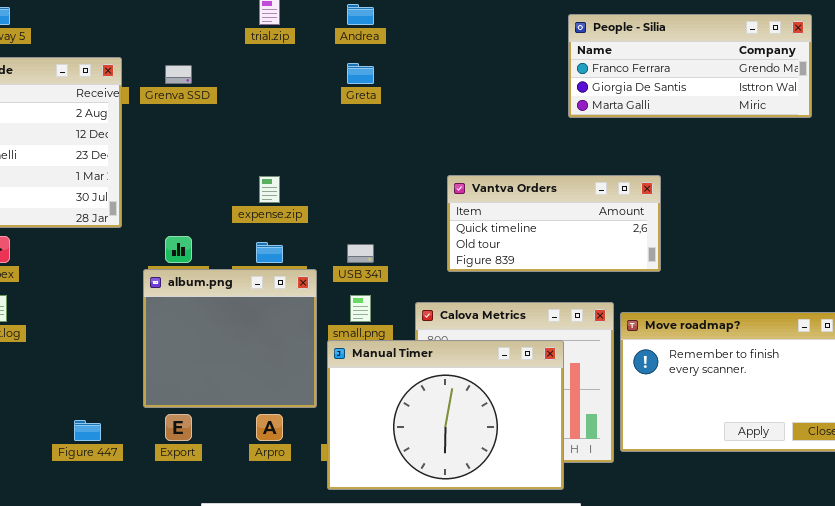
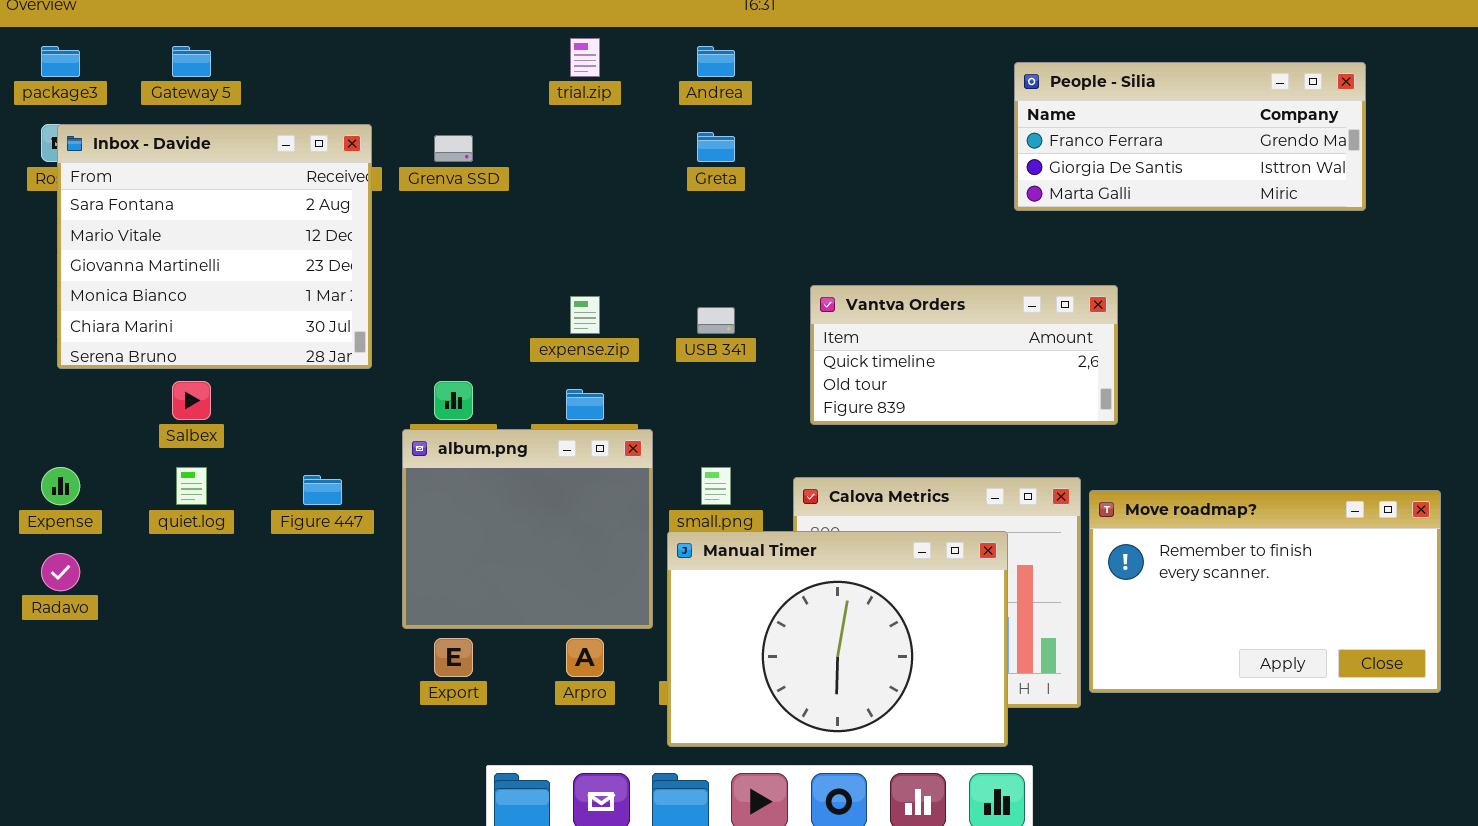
Vantva Orders: [447,175,661,272] -> [810,285,1118,425], moved
USB 341: [347,244,374,263] -> [697,307,735,334], moved
Figure 447: [74,420,101,441] -> [303,475,342,505], moved

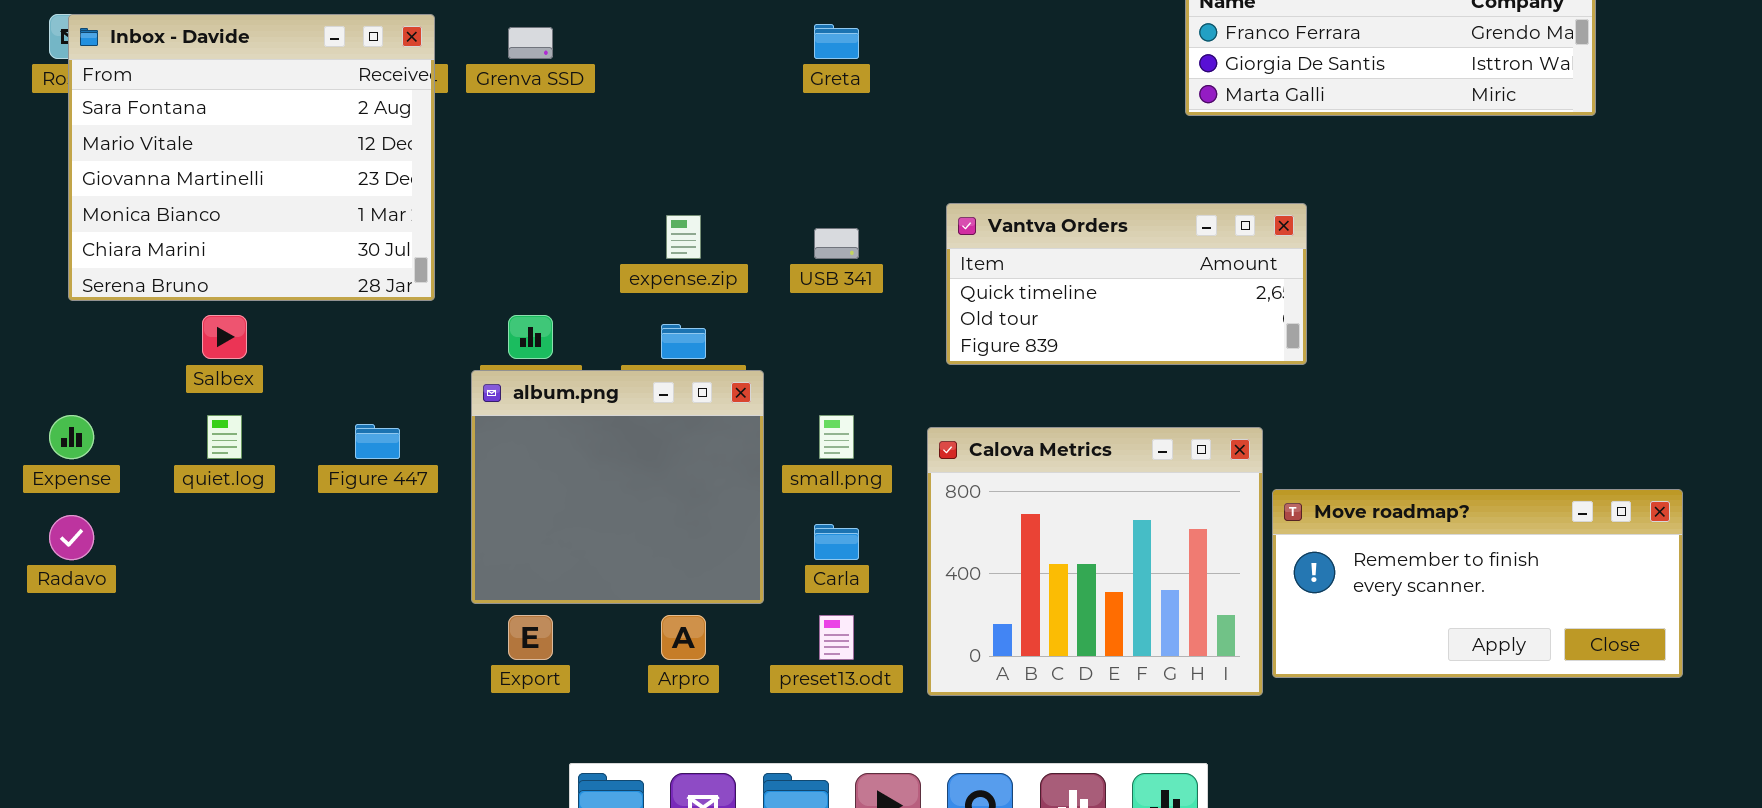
Move roadmap?: [1089,490,1441,693] -> [1272,489,1683,678], resized
Manual Timer: [667,531,1008,747] -> none, closed

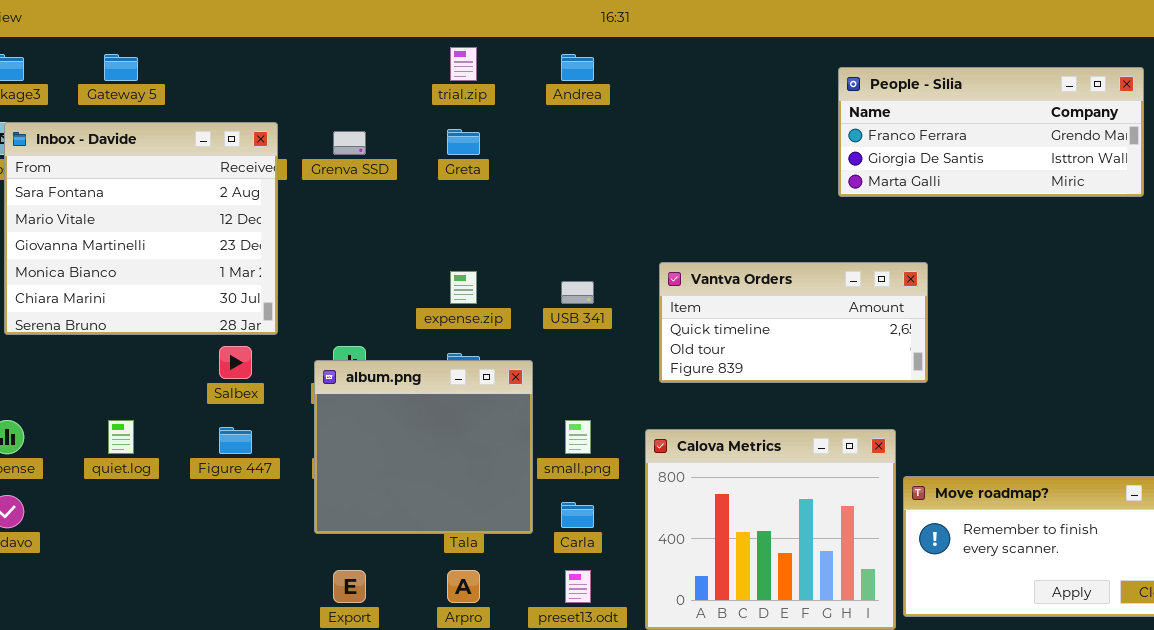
Greta: [814,24,859,59] -> [447,129,480,155], moved
Salbex: [202,315,247,359] -> [219,346,252,379], moved
album.png: [471,370,764,604] -> [314,360,533,534], moved

